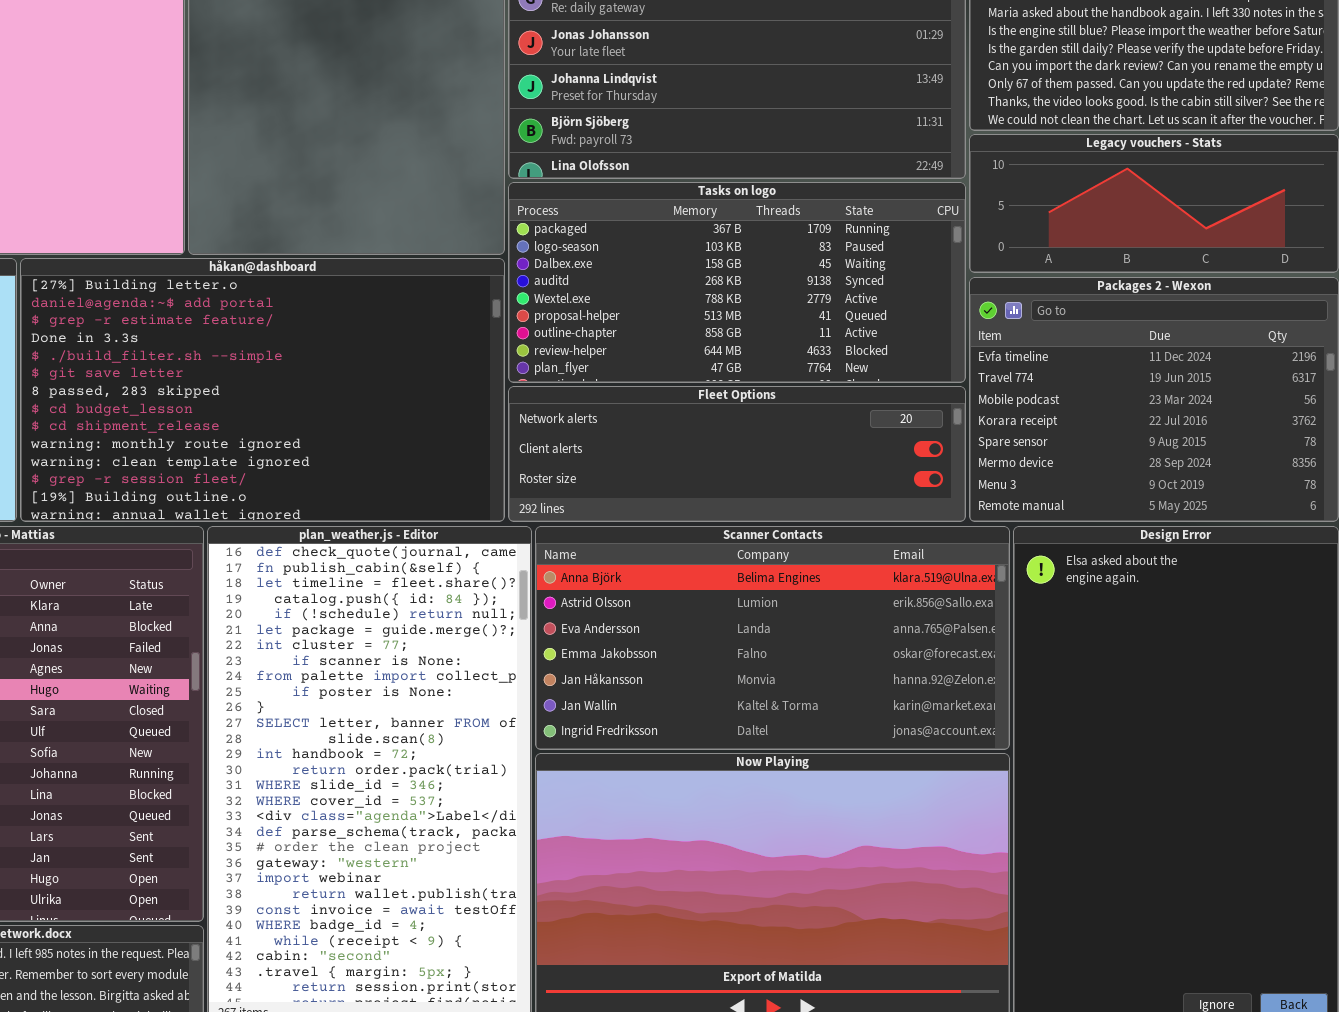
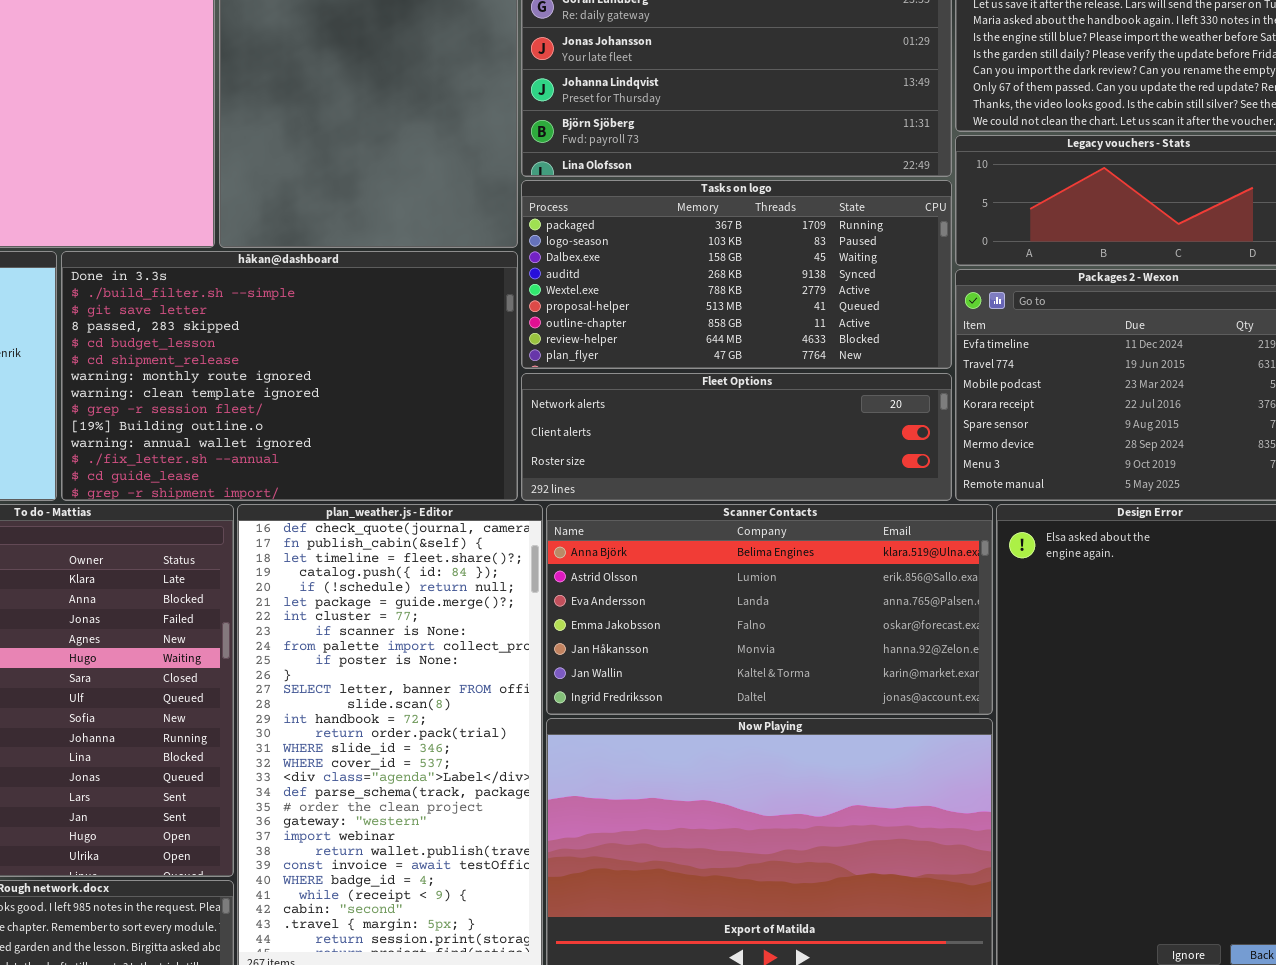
håkan@dashboard: [20,258,505,522] -> [61,251,518,501], scrolled down 3 rows

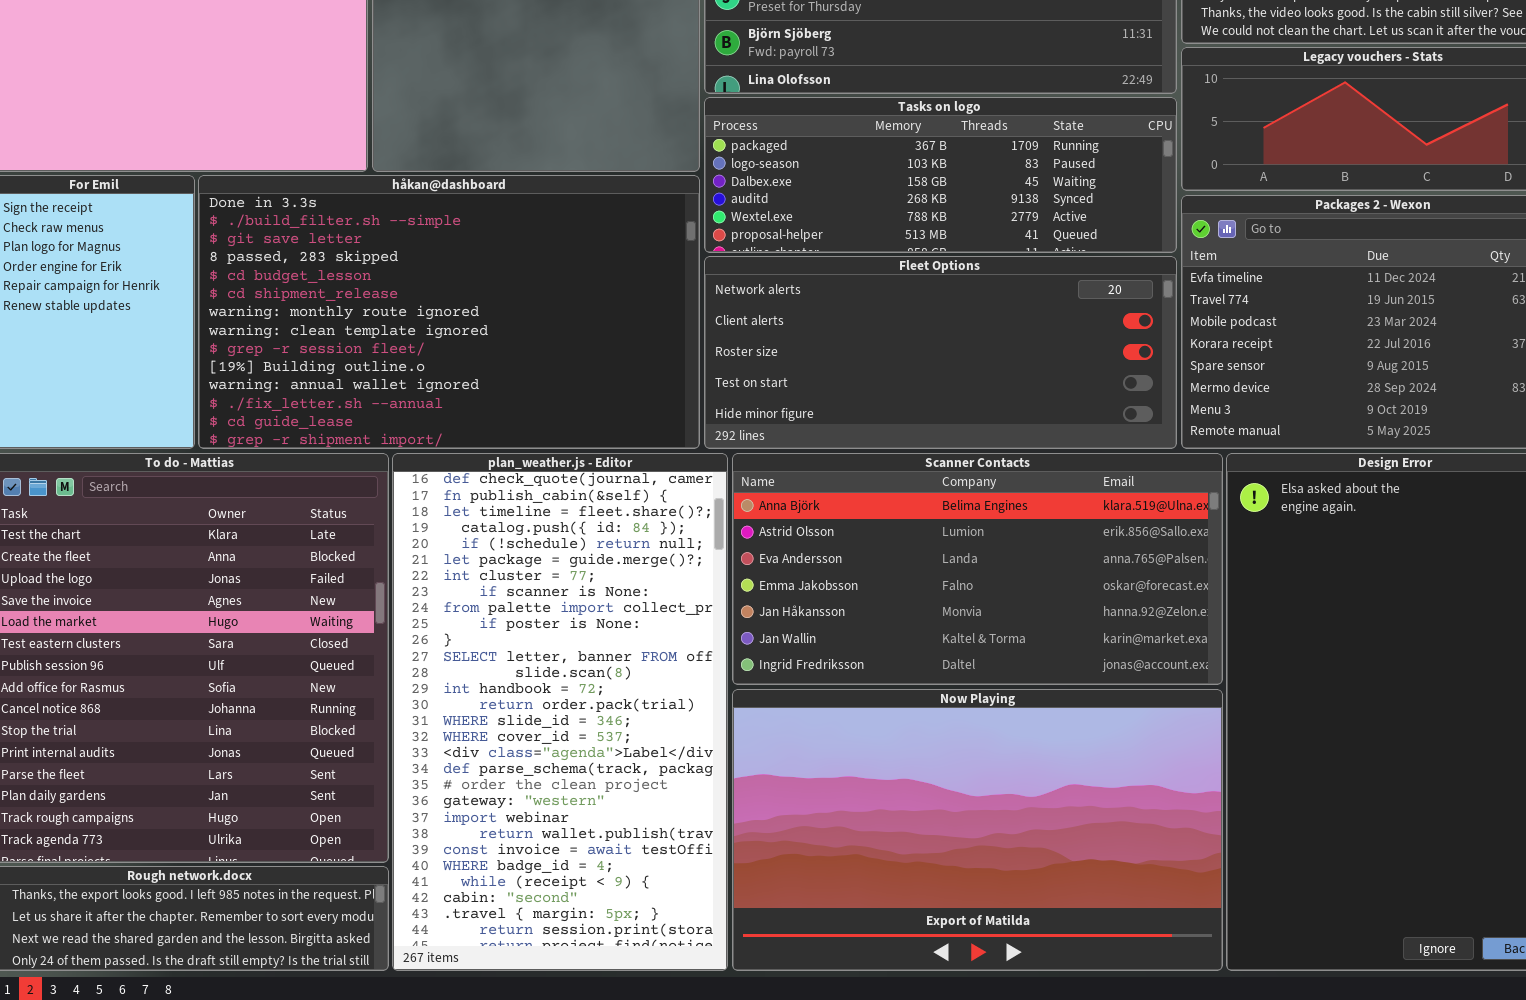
Tasks on logo: [521,180,952,369] -> [704,97,1177,253], resized
Fleet Options: [521,373,952,501] -> [704,256,1177,449], resized

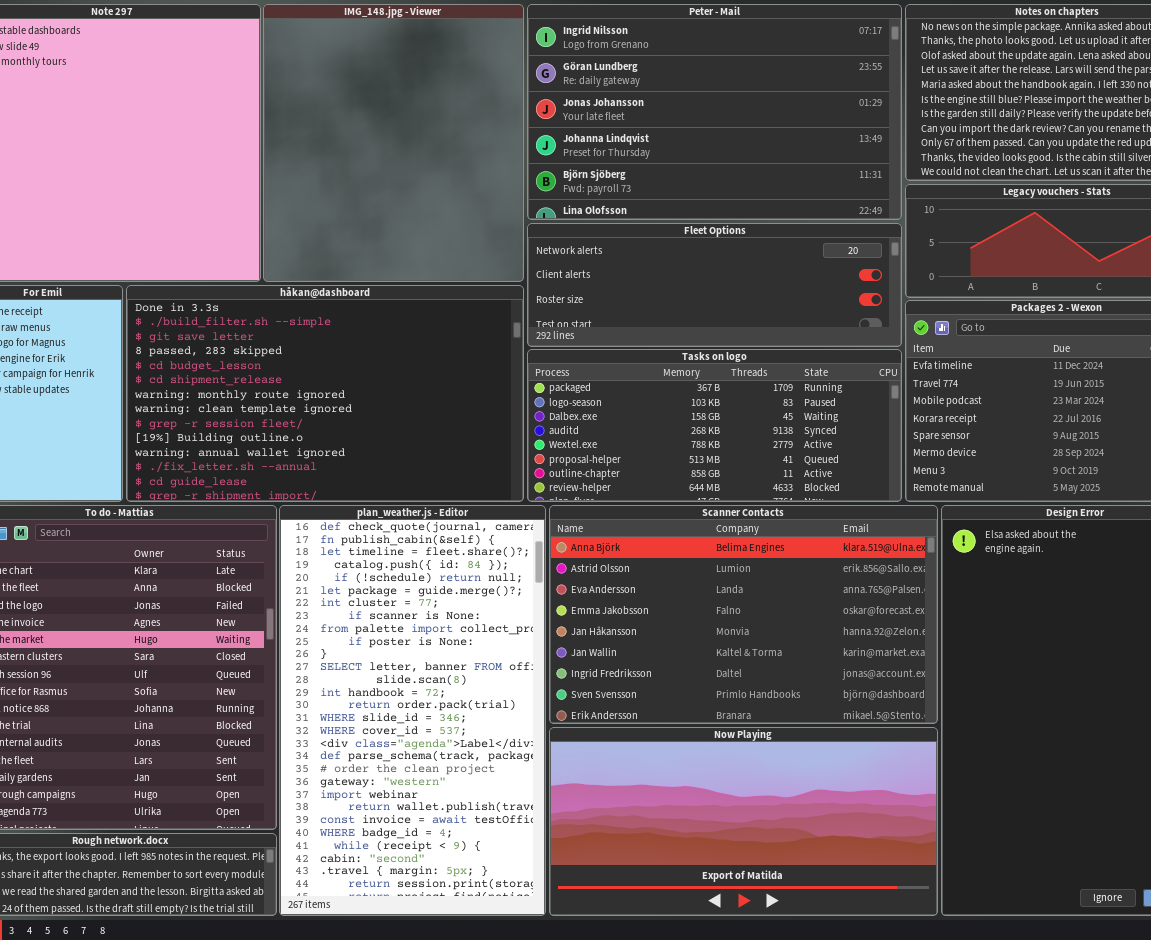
Tasks on logo: [704,97,1177,253] -> [527,349,902,502], moved, resized
Fleet Options: [704,256,1177,449] -> [527,223,902,347], moved, resized
Scanner Contacts: [732,453,1223,685] -> [549,505,938,724], resized
Now Playing: [732,689,1223,971] -> [549,727,938,916], resized

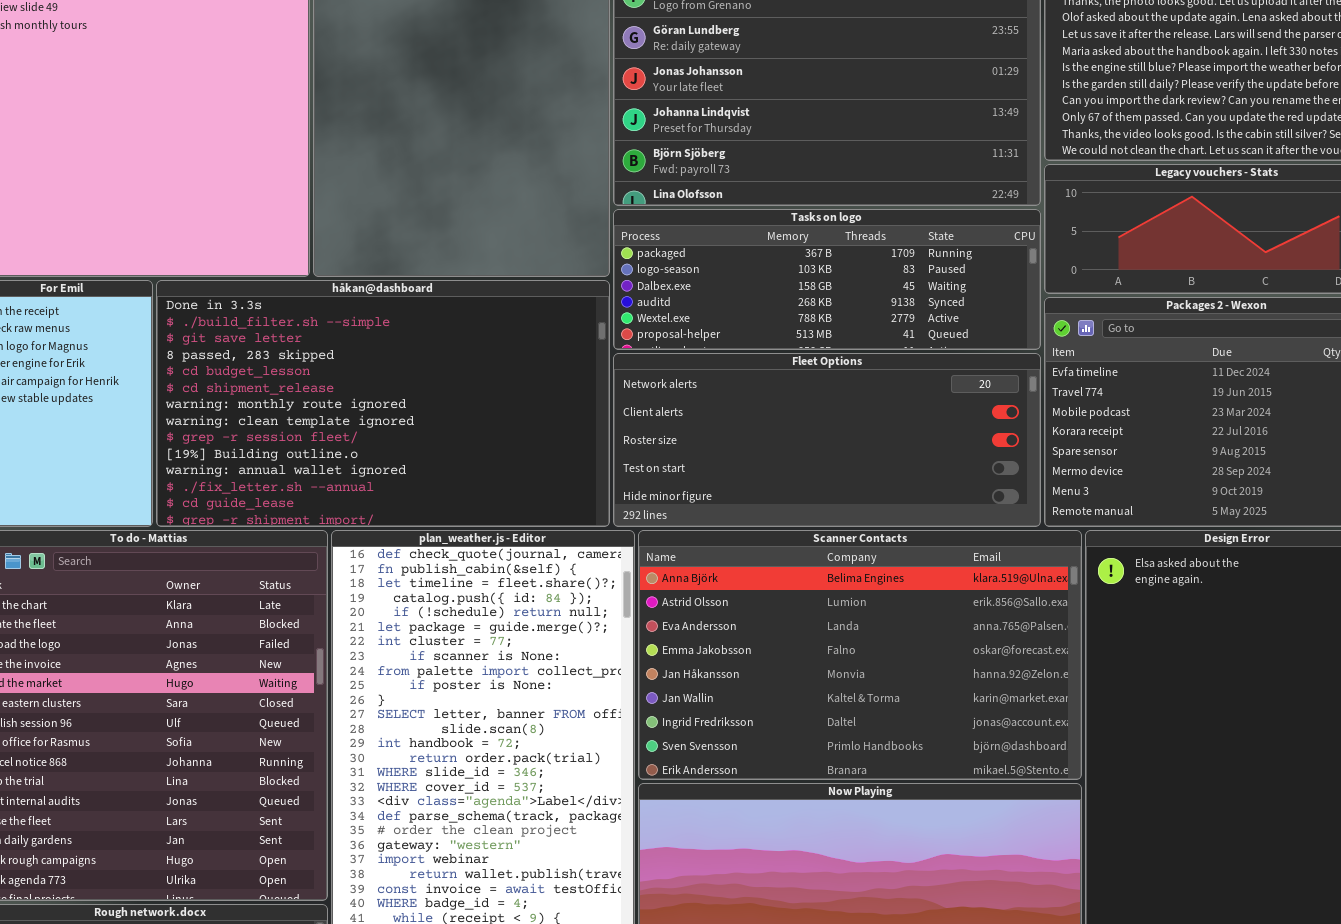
Fleet Options: [527,223,902,347] -> [613,353,1041,527], moved, resized
Tasks on logo: [527,349,902,502] -> [613,209,1041,350], moved, resized

